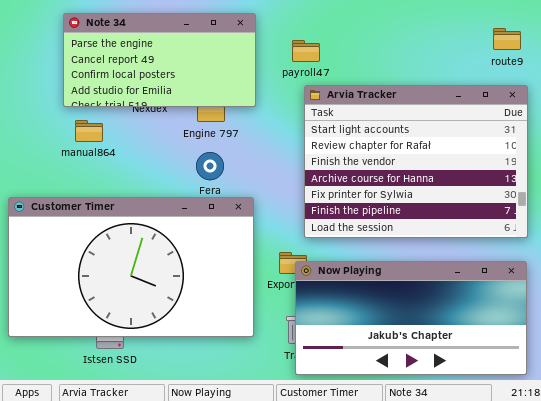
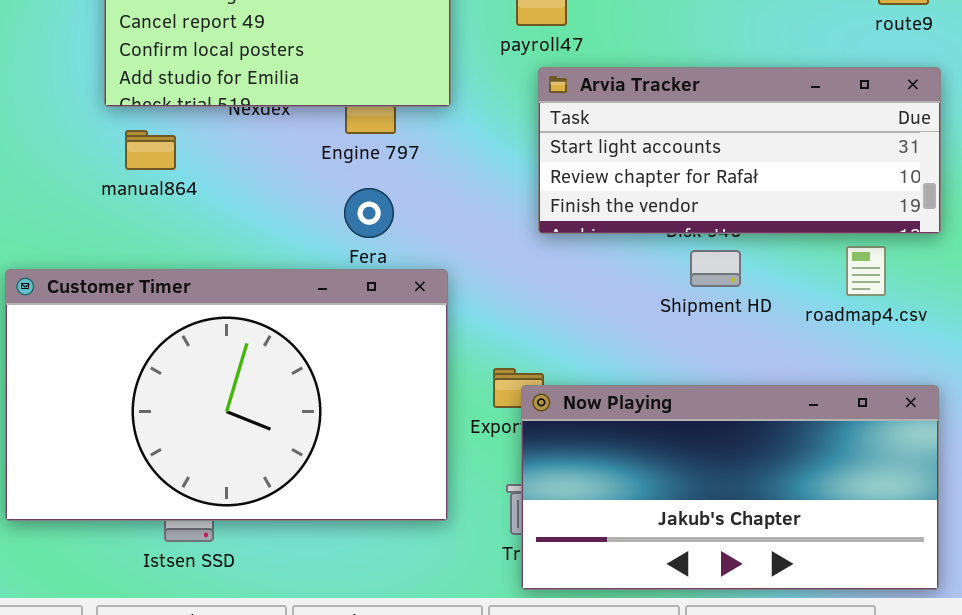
Arvia Tracker: [304,85,528,238] -> [538,67,941,234], resized

